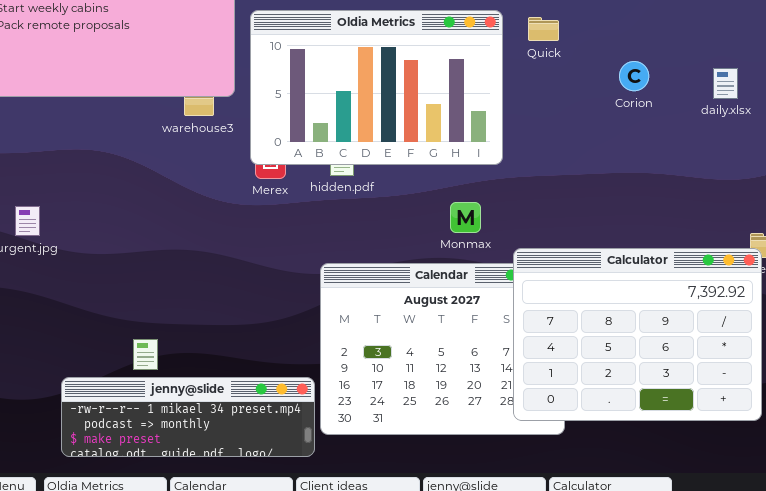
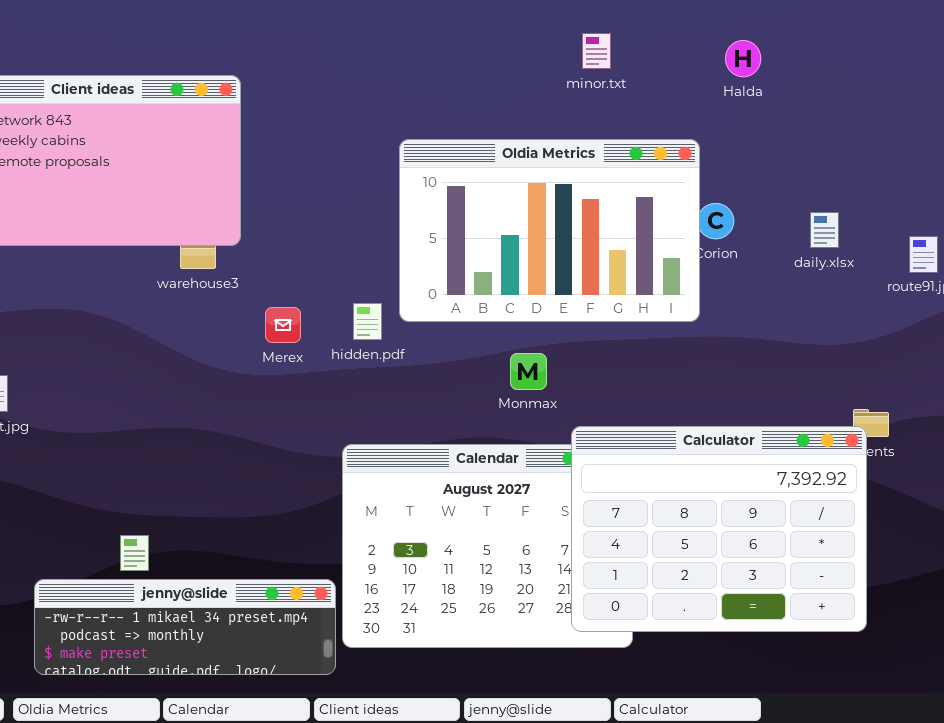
Oldia Metrics: [250,10,503,165] -> [399,139,700,322], moved
Monmax: [450,202,481,233] -> [510,353,547,390], moved

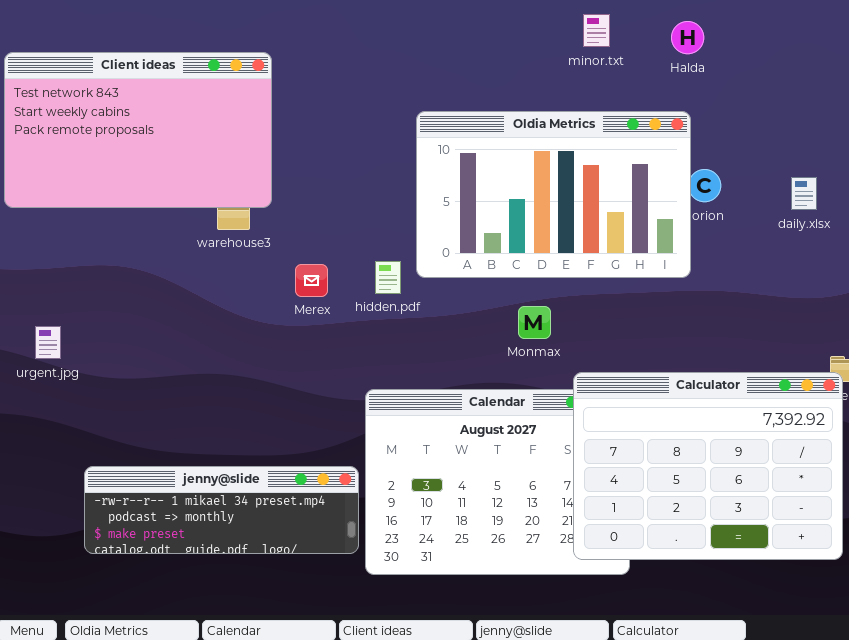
Halda: [725,40,761,77] -> [671,21,704,54], moved
jenny@slide: [34,579,336,675] -> [84,466,359,554], moved

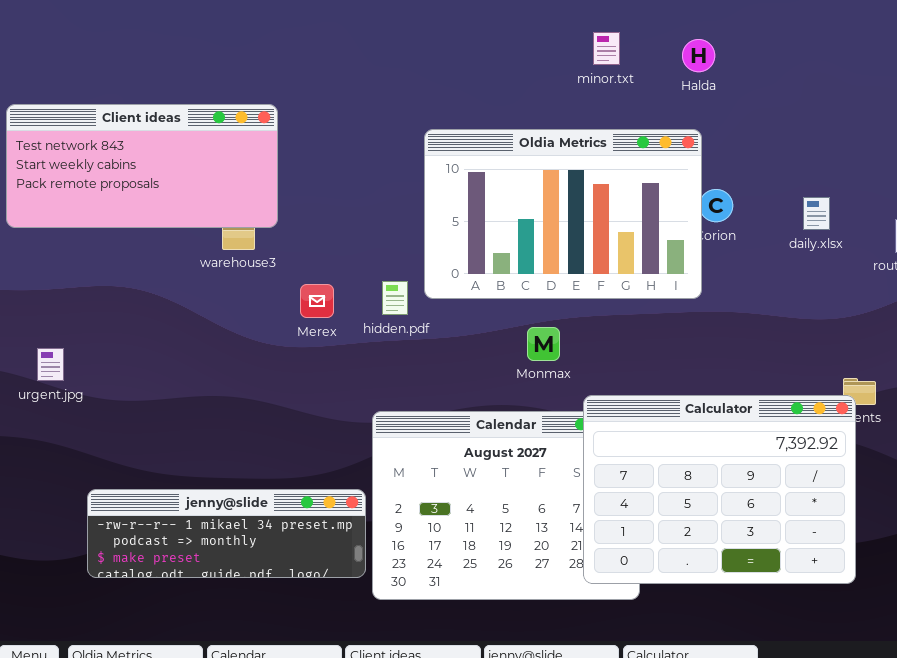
Client ideas: [4,52,272,208] -> [6,104,278,228], resized

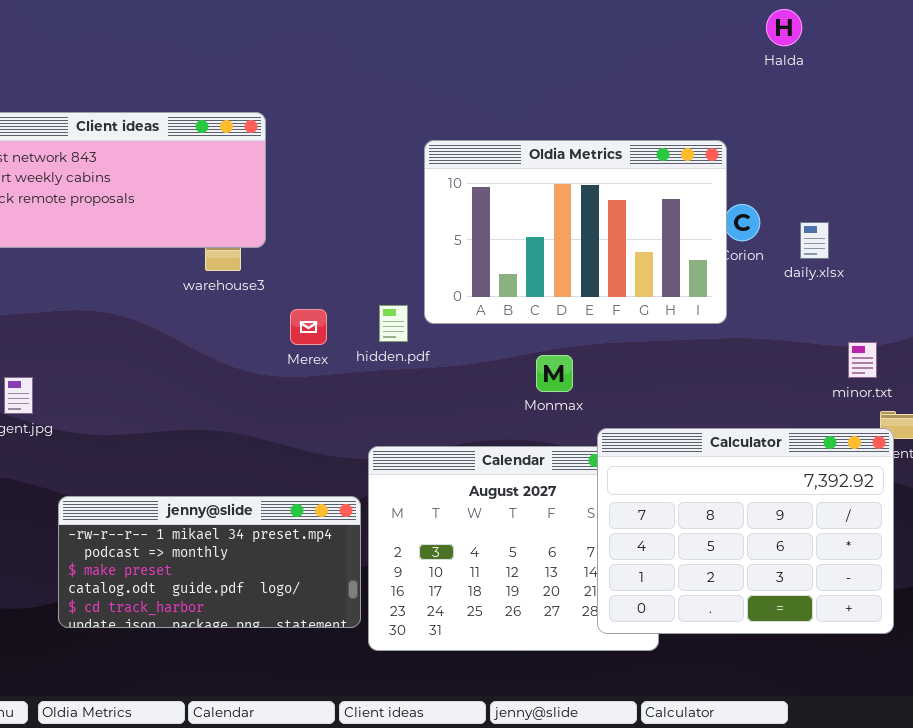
minor.txt: [593,32,620,65] -> [848,342,877,378], moved
Halda: [682,39,715,72] -> [766,9,802,46], moved
daily.xlsx: [803,197,830,230] -> [800,222,829,259], moved
jenny@slide: [87,489,366,578] -> [58,496,361,628], resized

